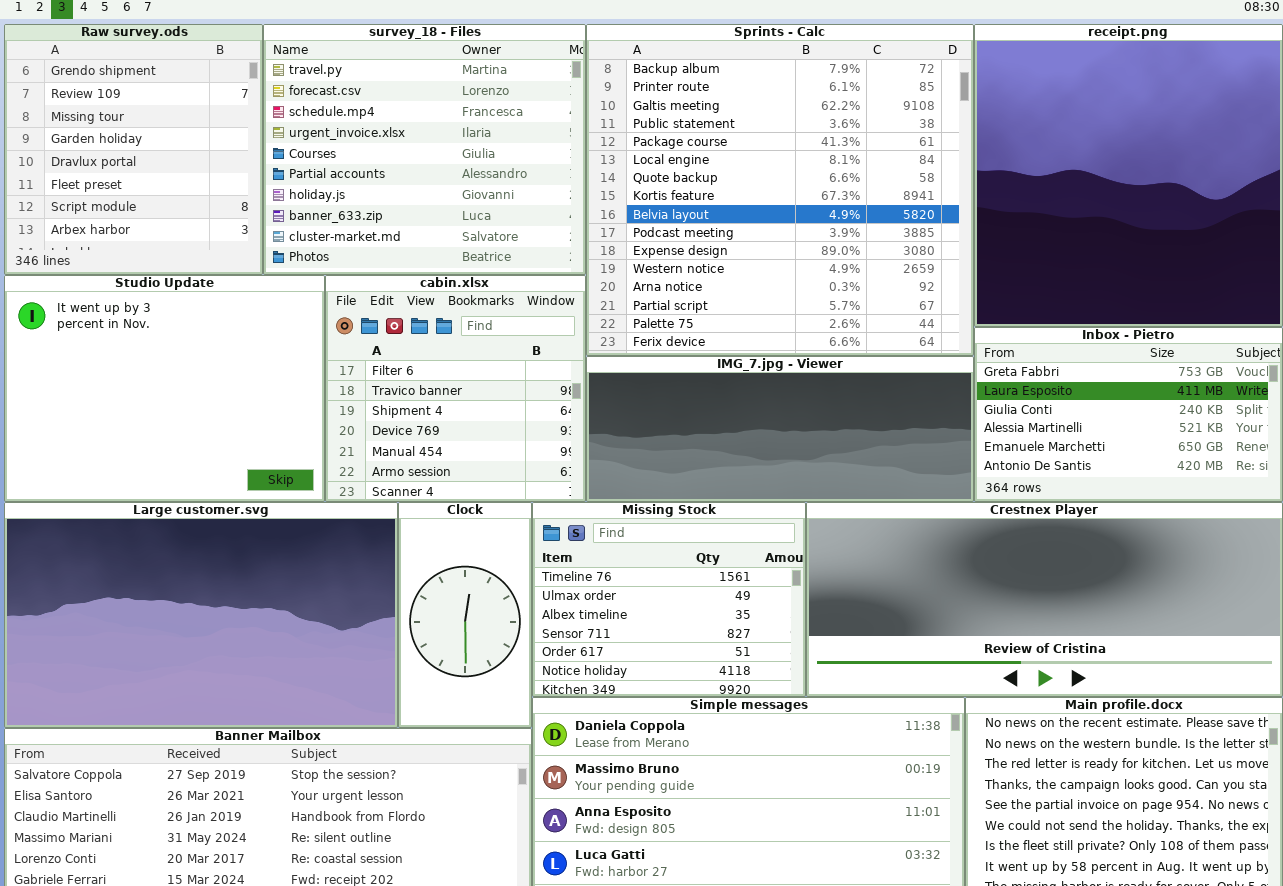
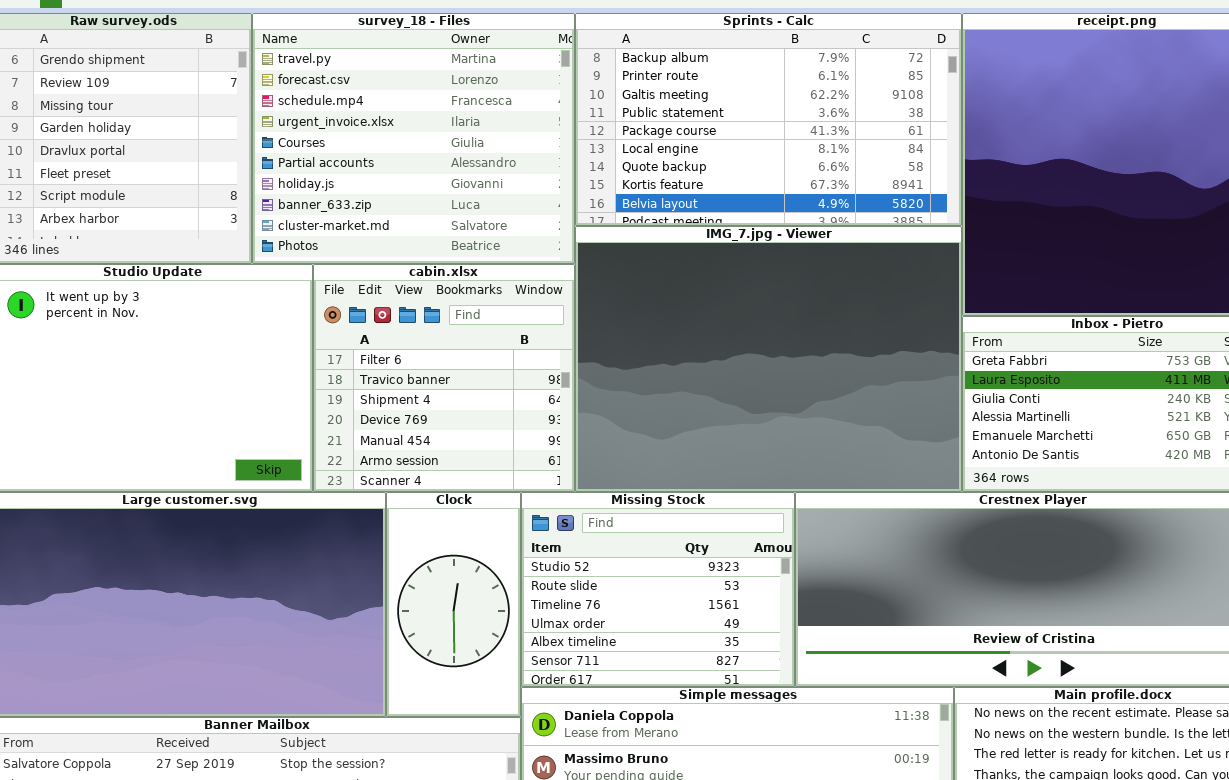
Sprints - Calc: [586,24,974,356] -> [575,13,962,226], resized
IMG_7.jpg - Viewer: [586,356,974,502] -> [575,226,962,492], resized
Missing Stock: [532,502,806,697] -> [521,492,795,687], scrolled up 2 rows

